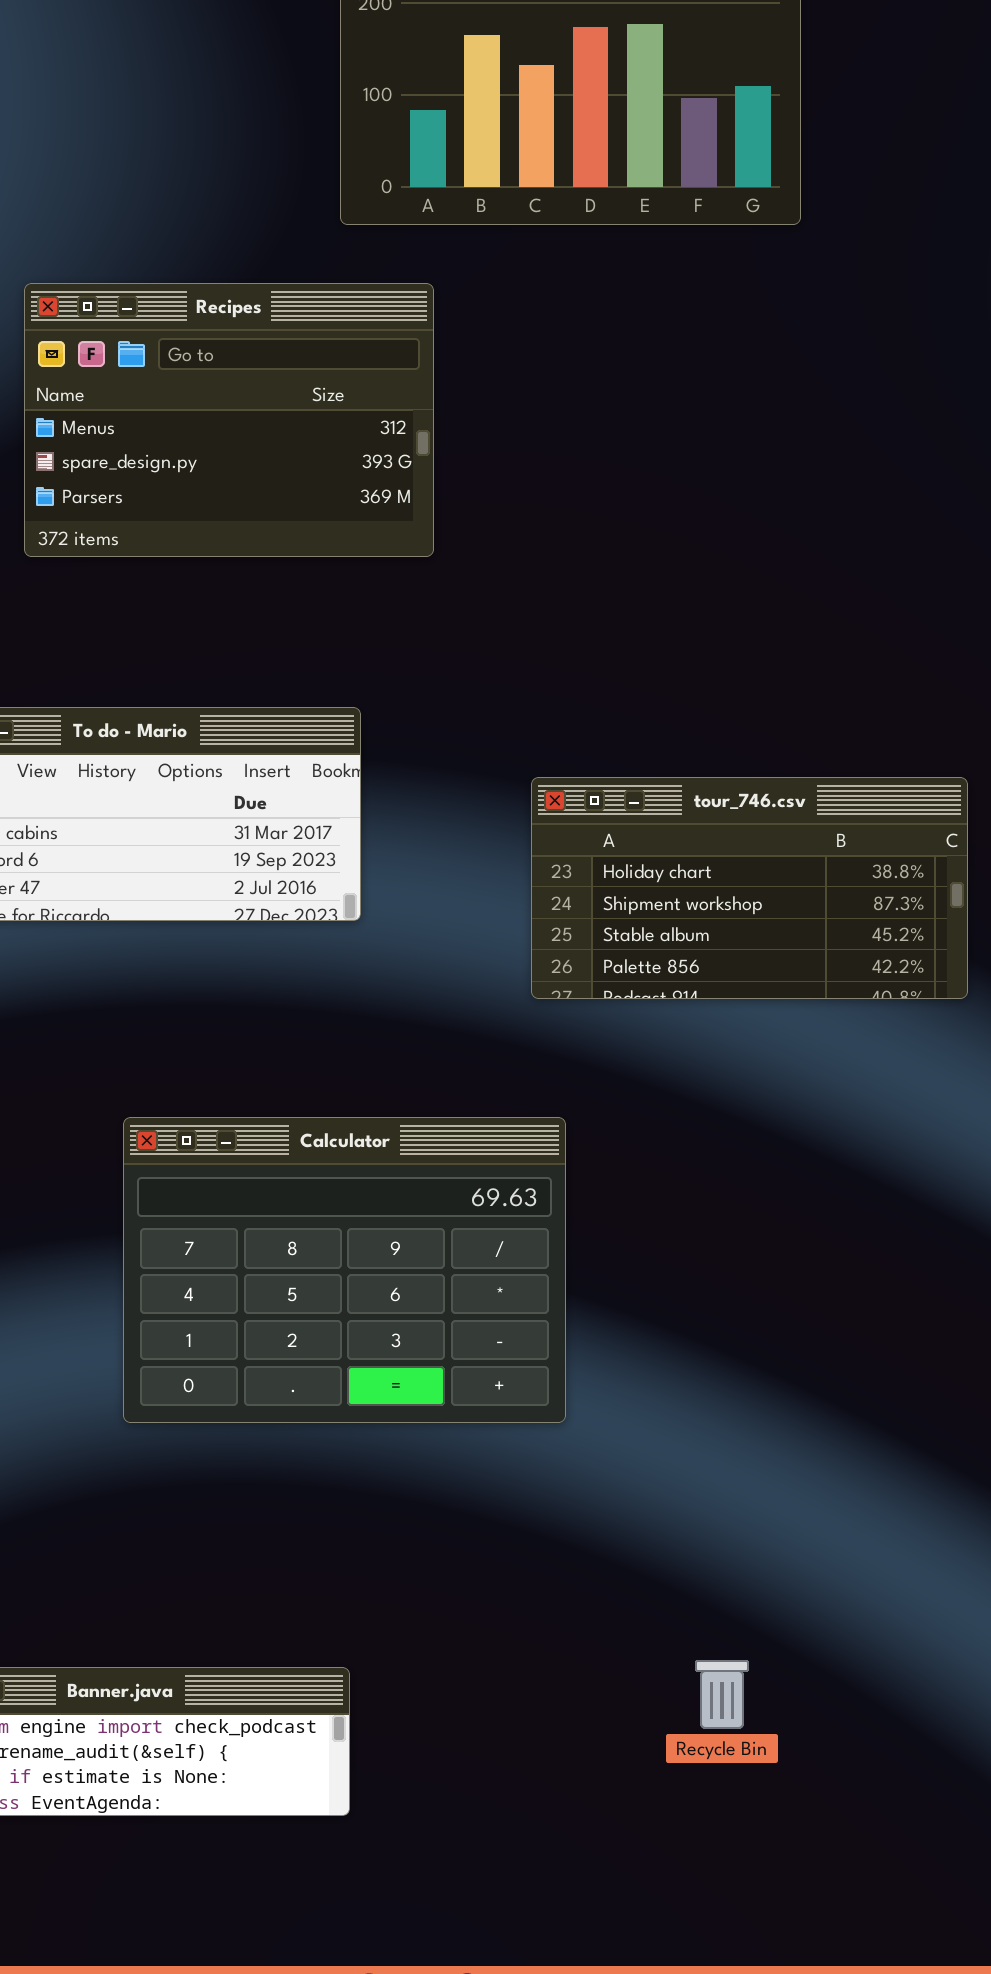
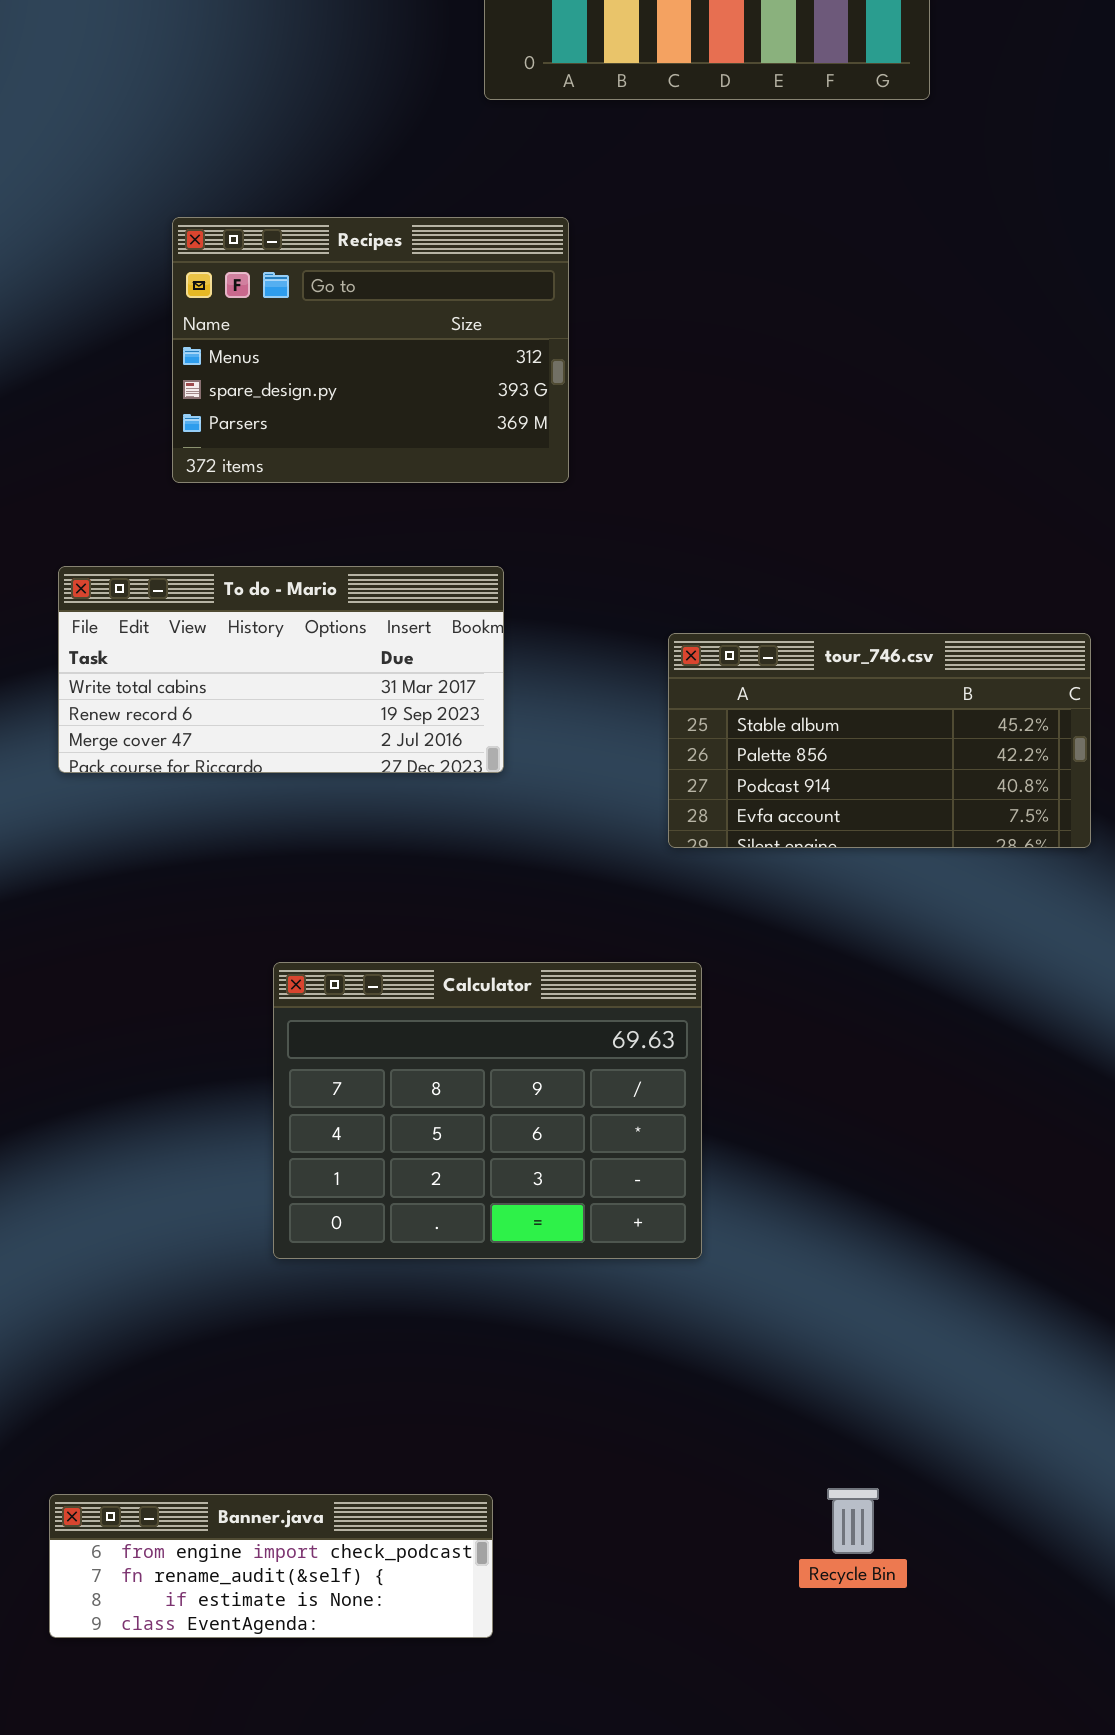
Recipes: [24,283,434,557] -> [172,217,569,483], moved
tour_746.csv: [531,777,968,999] -> [668,633,1091,848], scrolled down 2 rows

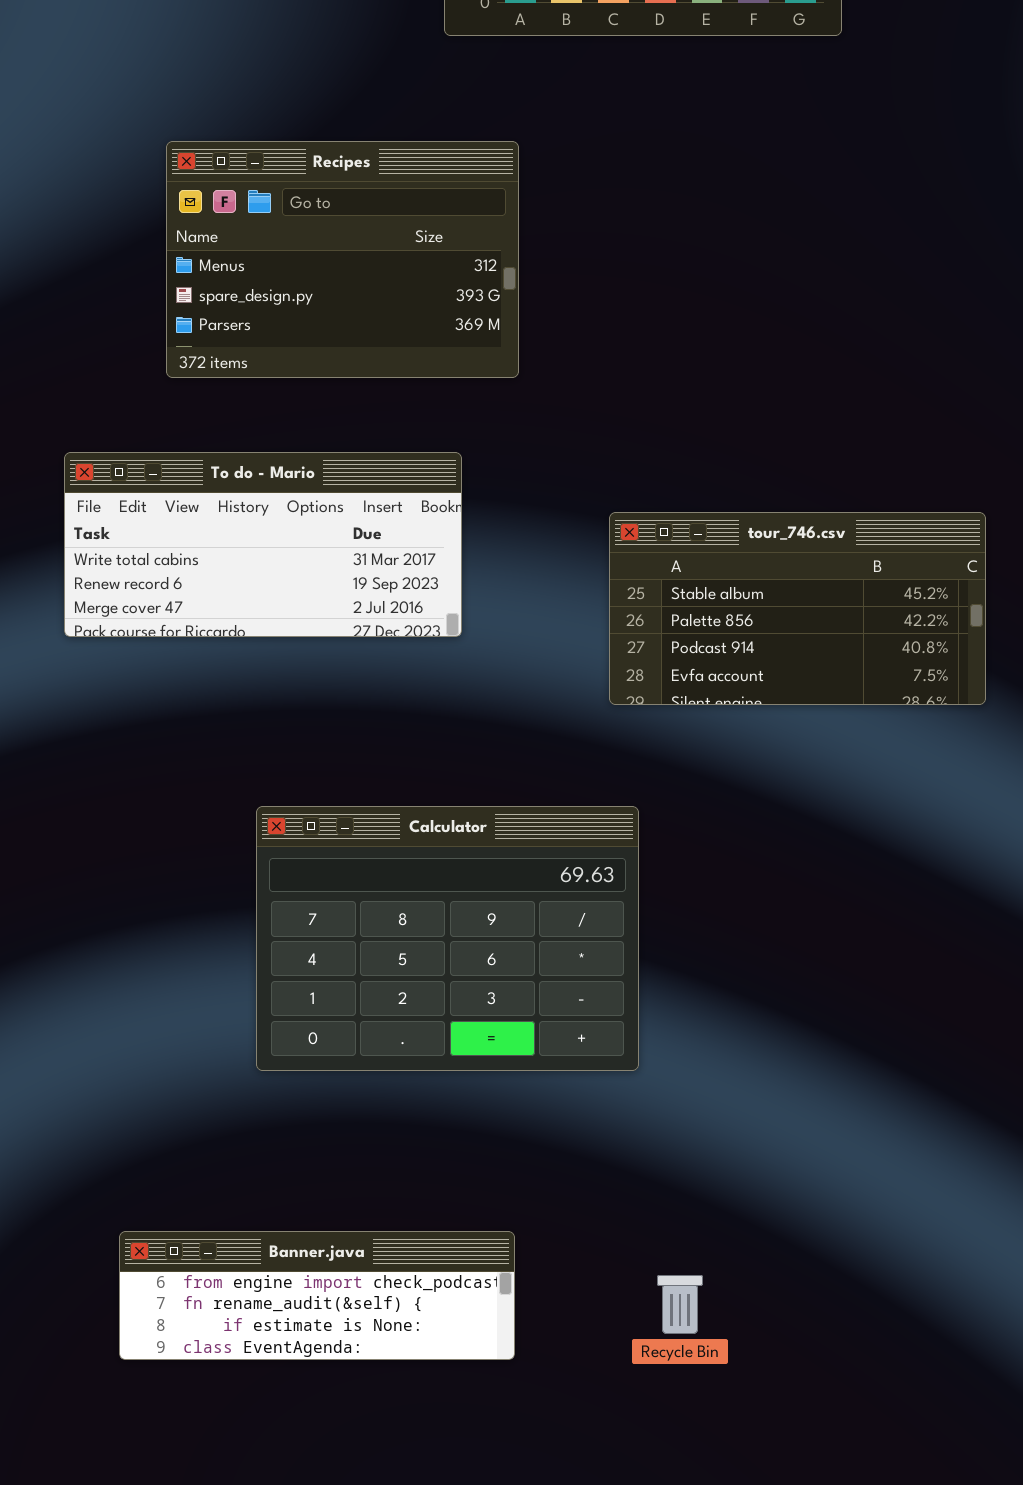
Recycle Bin: [827,1488,879,1554] -> [657,1275,703,1334], moved
Banner.java: [49,1494,493,1638] -> [119,1231,515,1360], moved

